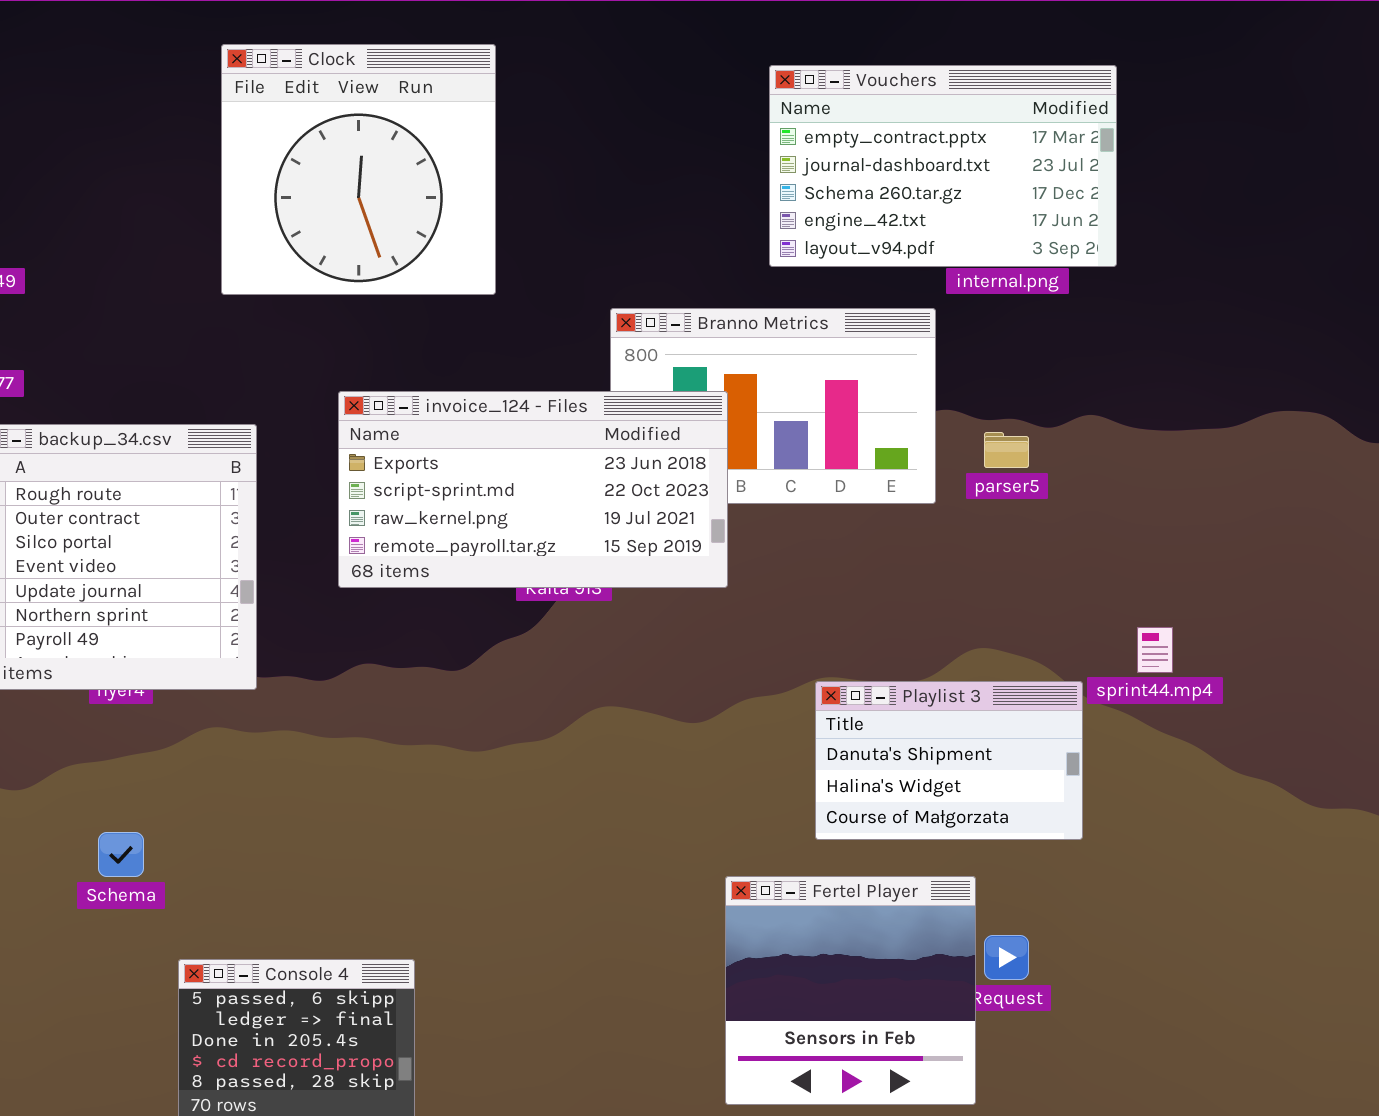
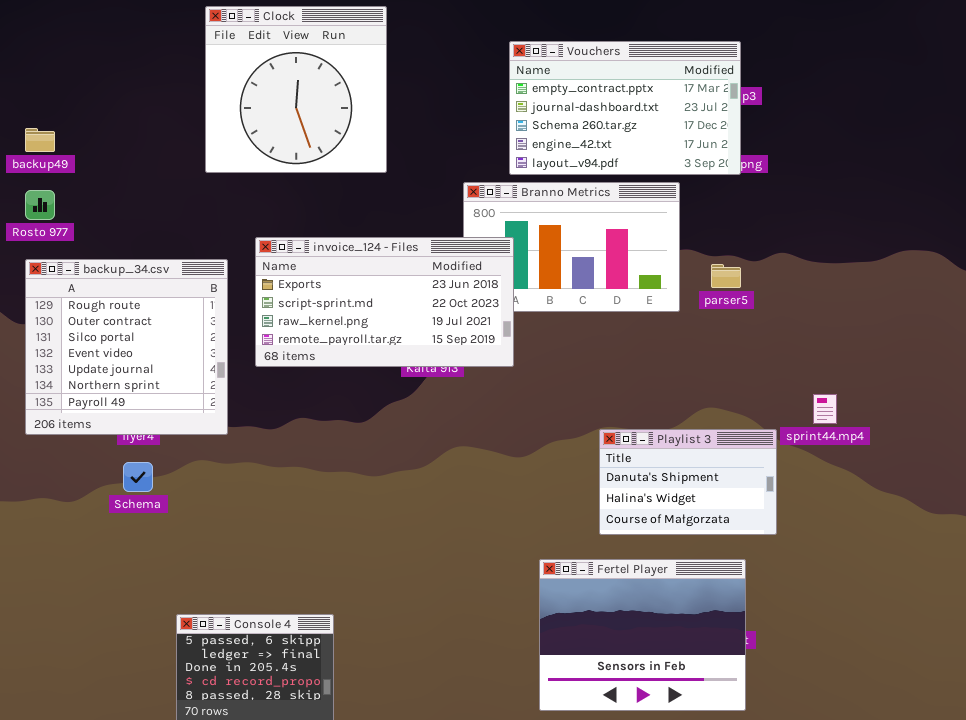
Vouchers: [769,65,1117,267] -> [509,41,741,175], moved
invoice_124 - Files: [338,391,728,588] -> [255,237,514,367], moved
Schema: [98,832,144,877] -> [123,462,153,492], moved
Fertel Player: [725,876,976,1105] -> [539,559,746,711], resized

